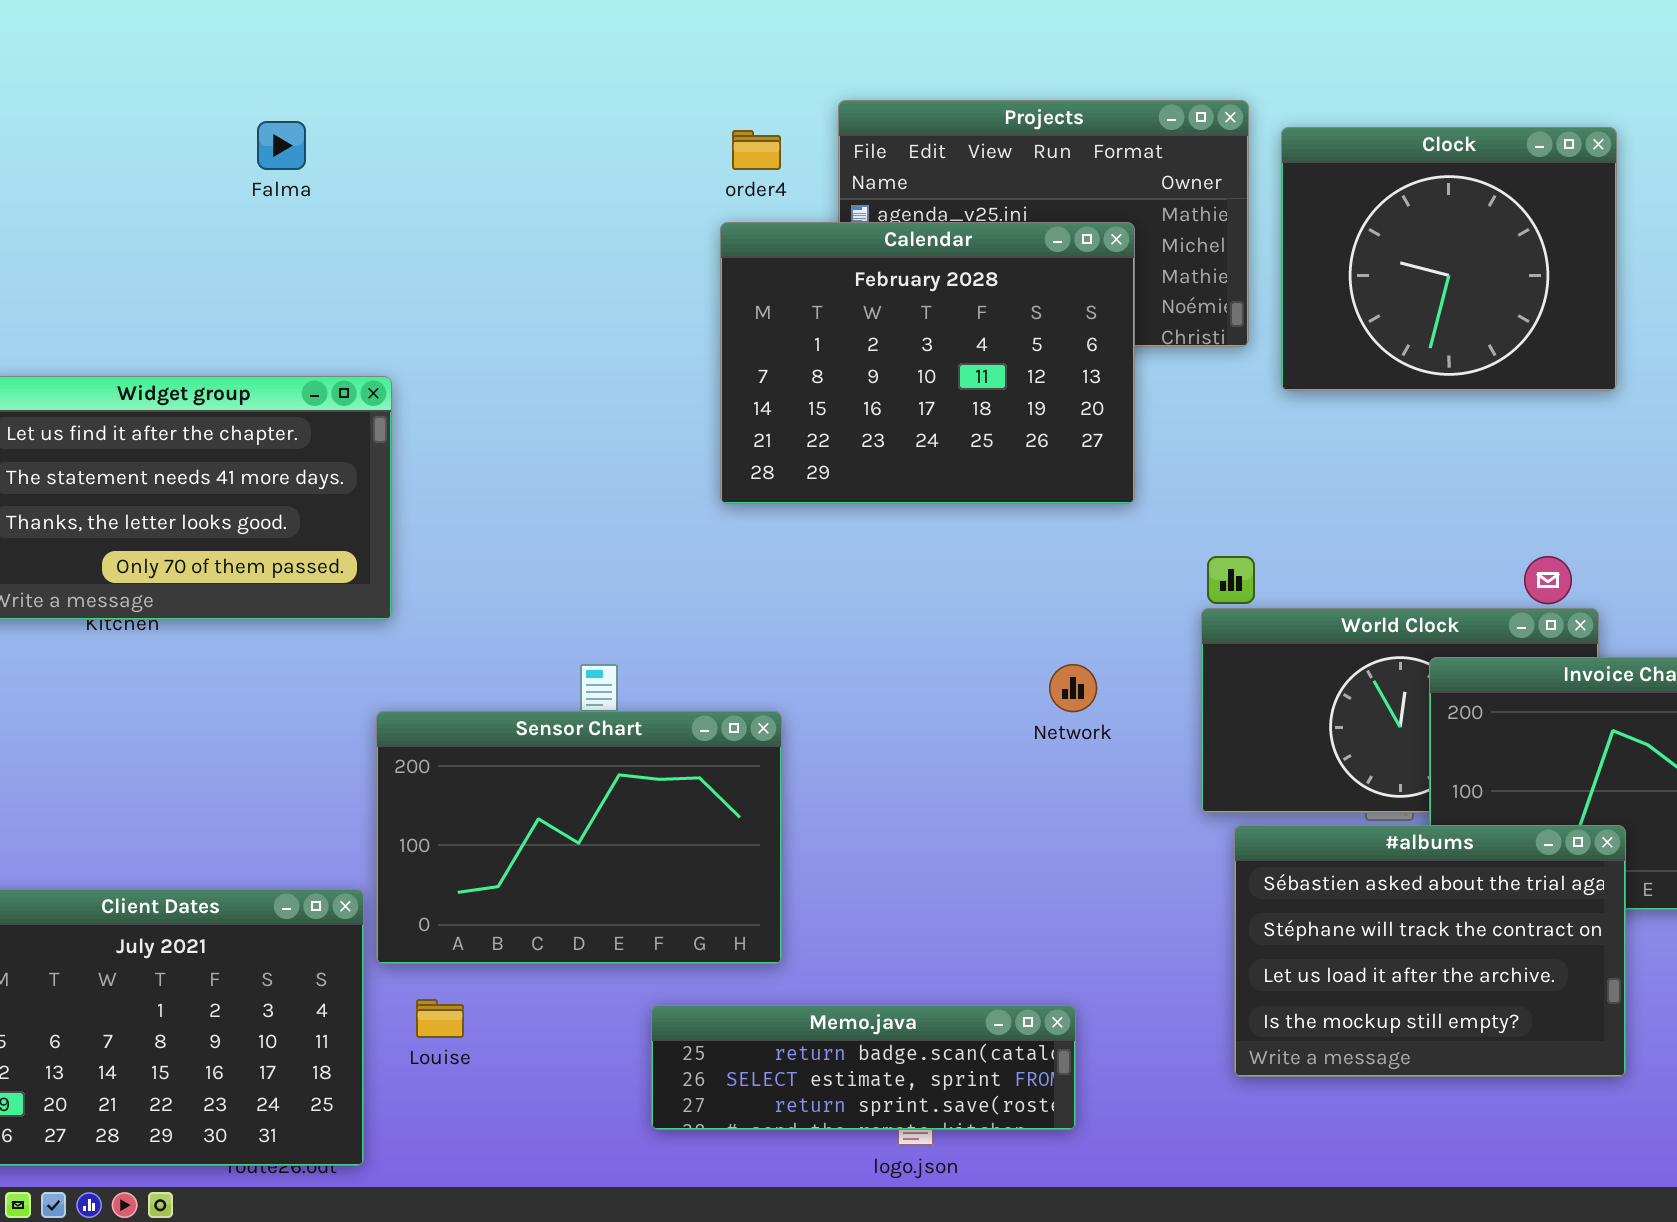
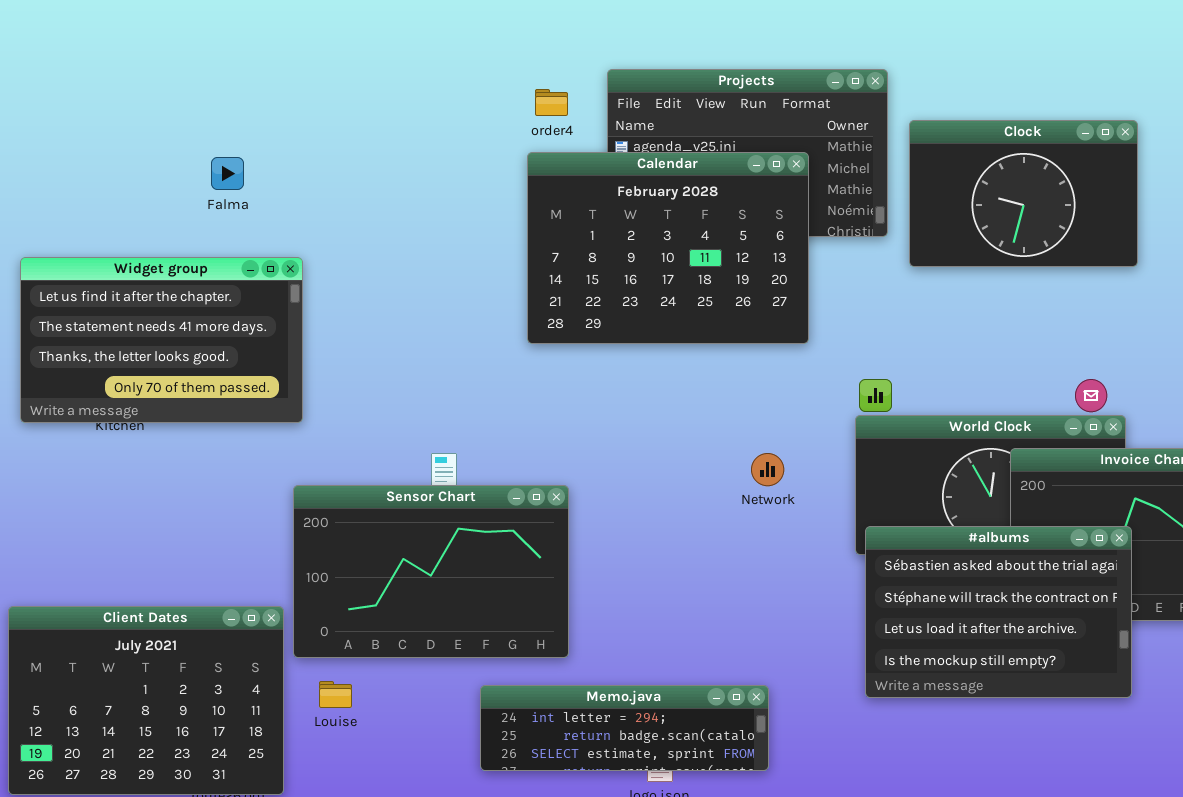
Falma: [257,121,306,170] -> [211,157,244,190], moved
Clock: [1281,127,1617,391] -> [909,120,1138,267], resized
#albums: [1234,825,1626,1077] -> [865,526,1132,698], moved
Memo.java: [651,1005,1076,1130] -> [480,685,769,771], scrolled up 1 row

